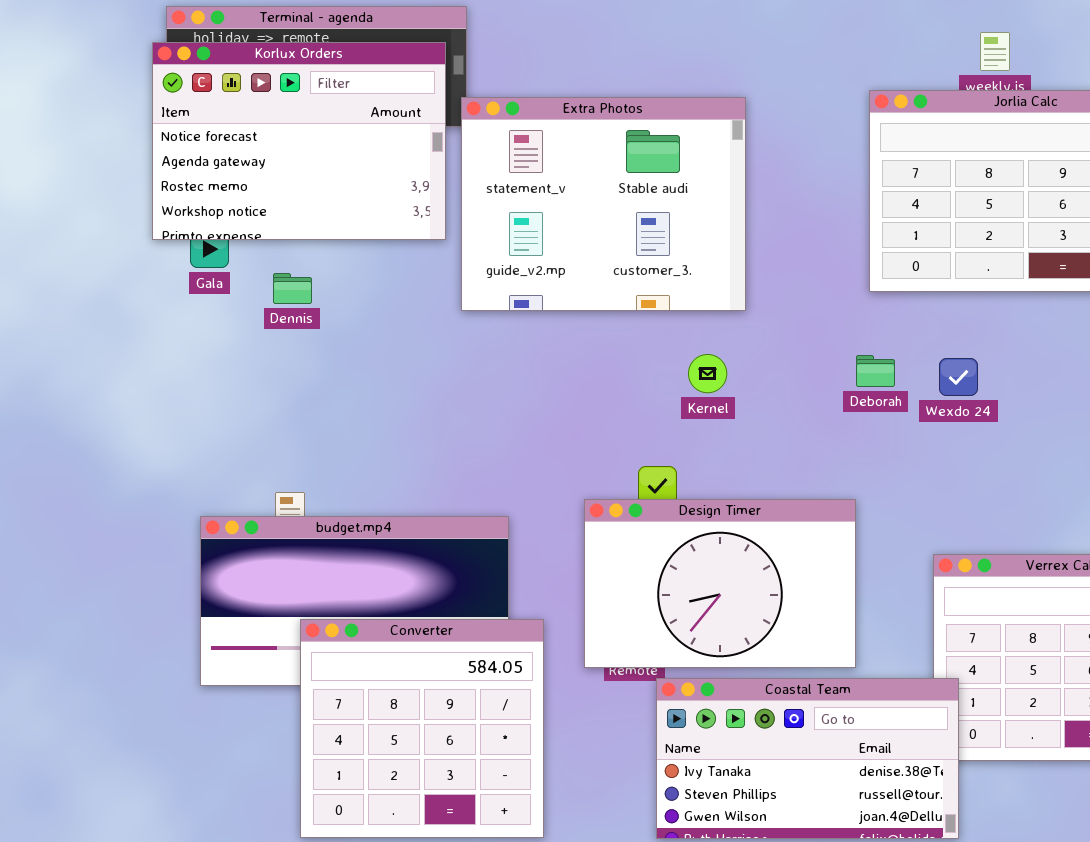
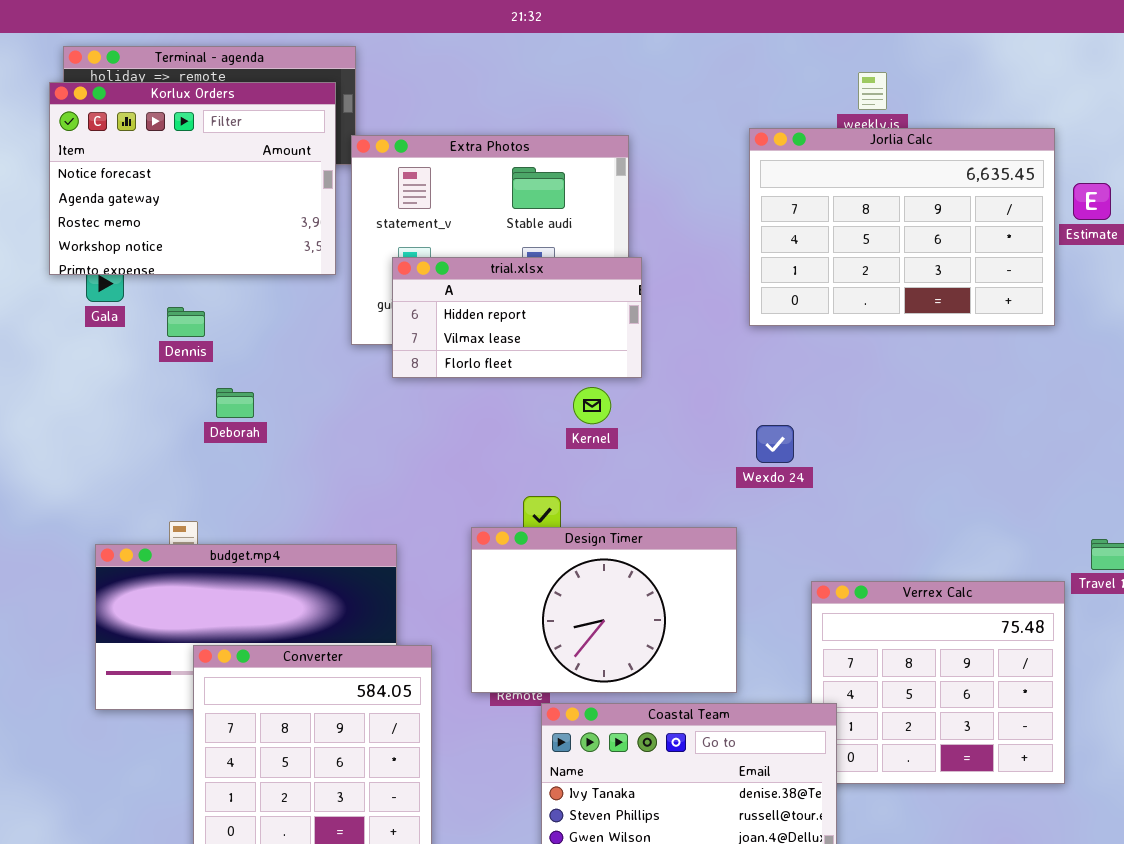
trial.xlsx: none -> [392,257,642,378], opened
Deborah: [856,355,895,387] -> [216,388,254,418], moved
Wexdo 24: [939,358,978,396] -> [756,425,794,463], moved

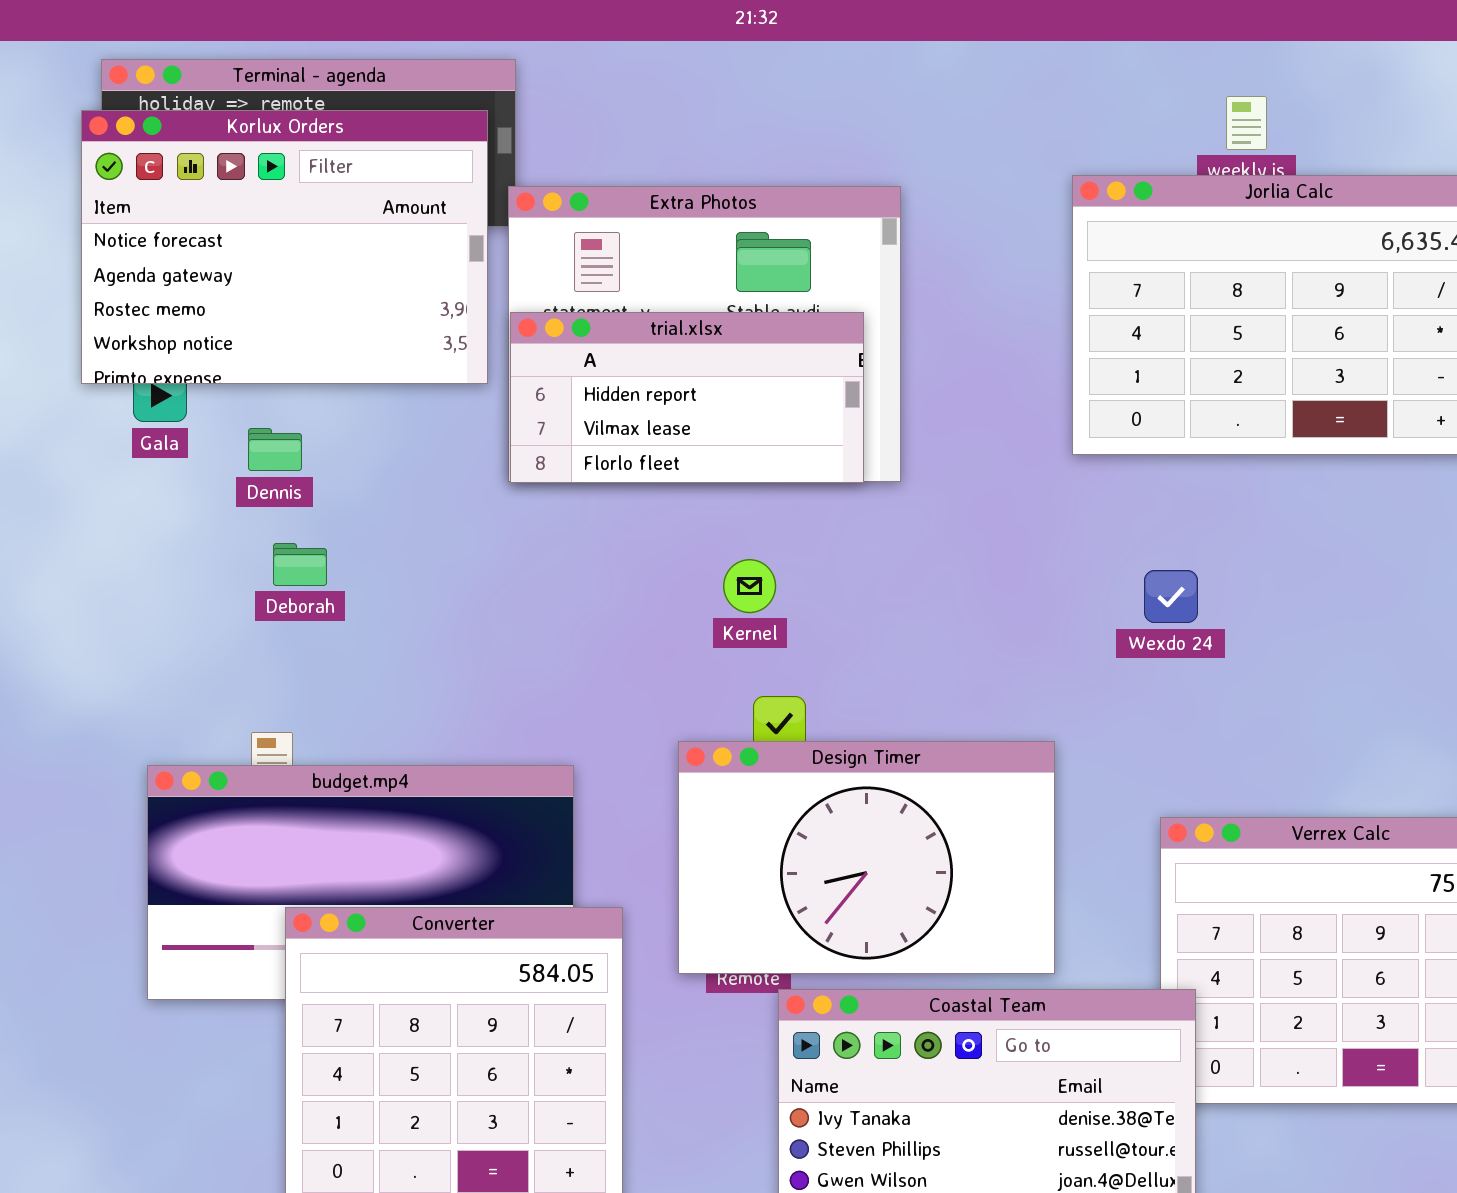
trial.xlsx: [392,257,642,378] -> [510,312,864,483], moved
Kernel: [573,387,611,424] -> [723,559,776,613], moved
Deborah: [216,388,254,418] -> [273,543,327,586], moved
Wexdo 24: [756,425,794,463] -> [1144,570,1198,623], moved

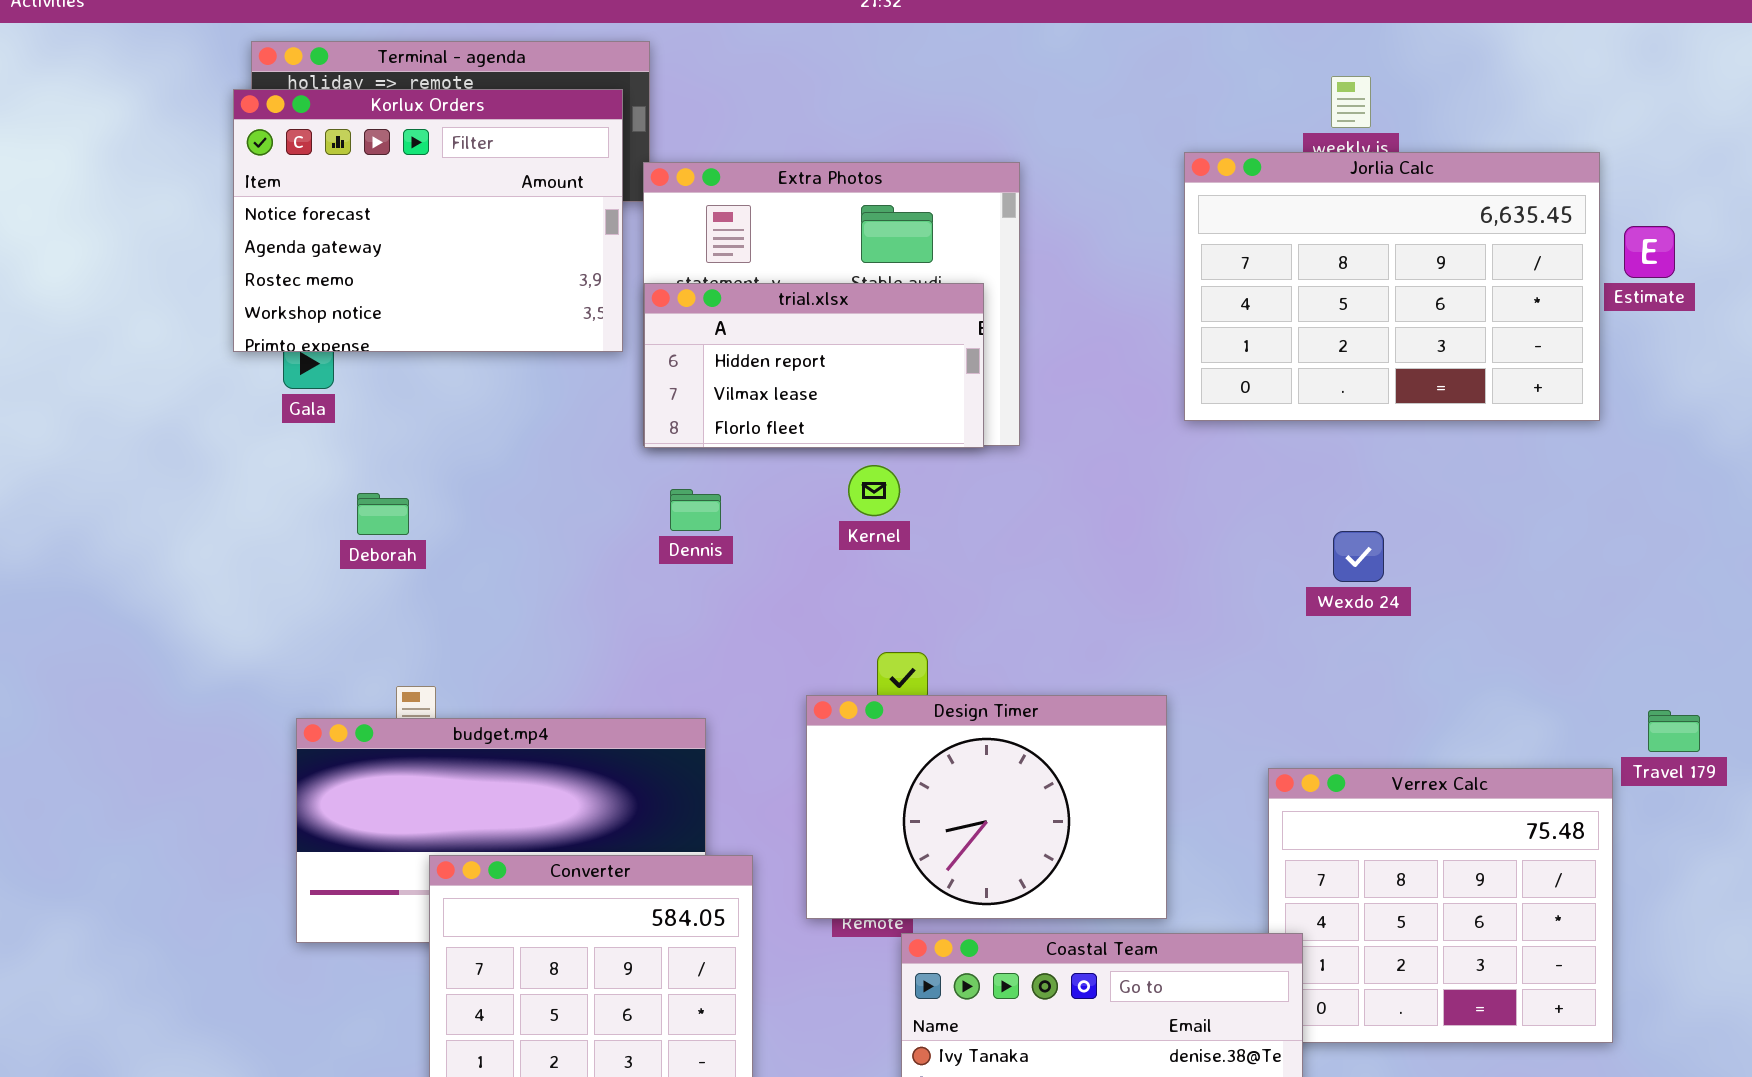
Dennis: [248,428,302,471] -> [670,489,721,531], moved
Deborah: [273,543,327,586] -> [357,493,409,535], moved
Kernel: [723,559,776,613] -> [848,465,900,516], moved
Wexdo 24: [1144,570,1198,623] -> [1333,531,1384,582], moved

